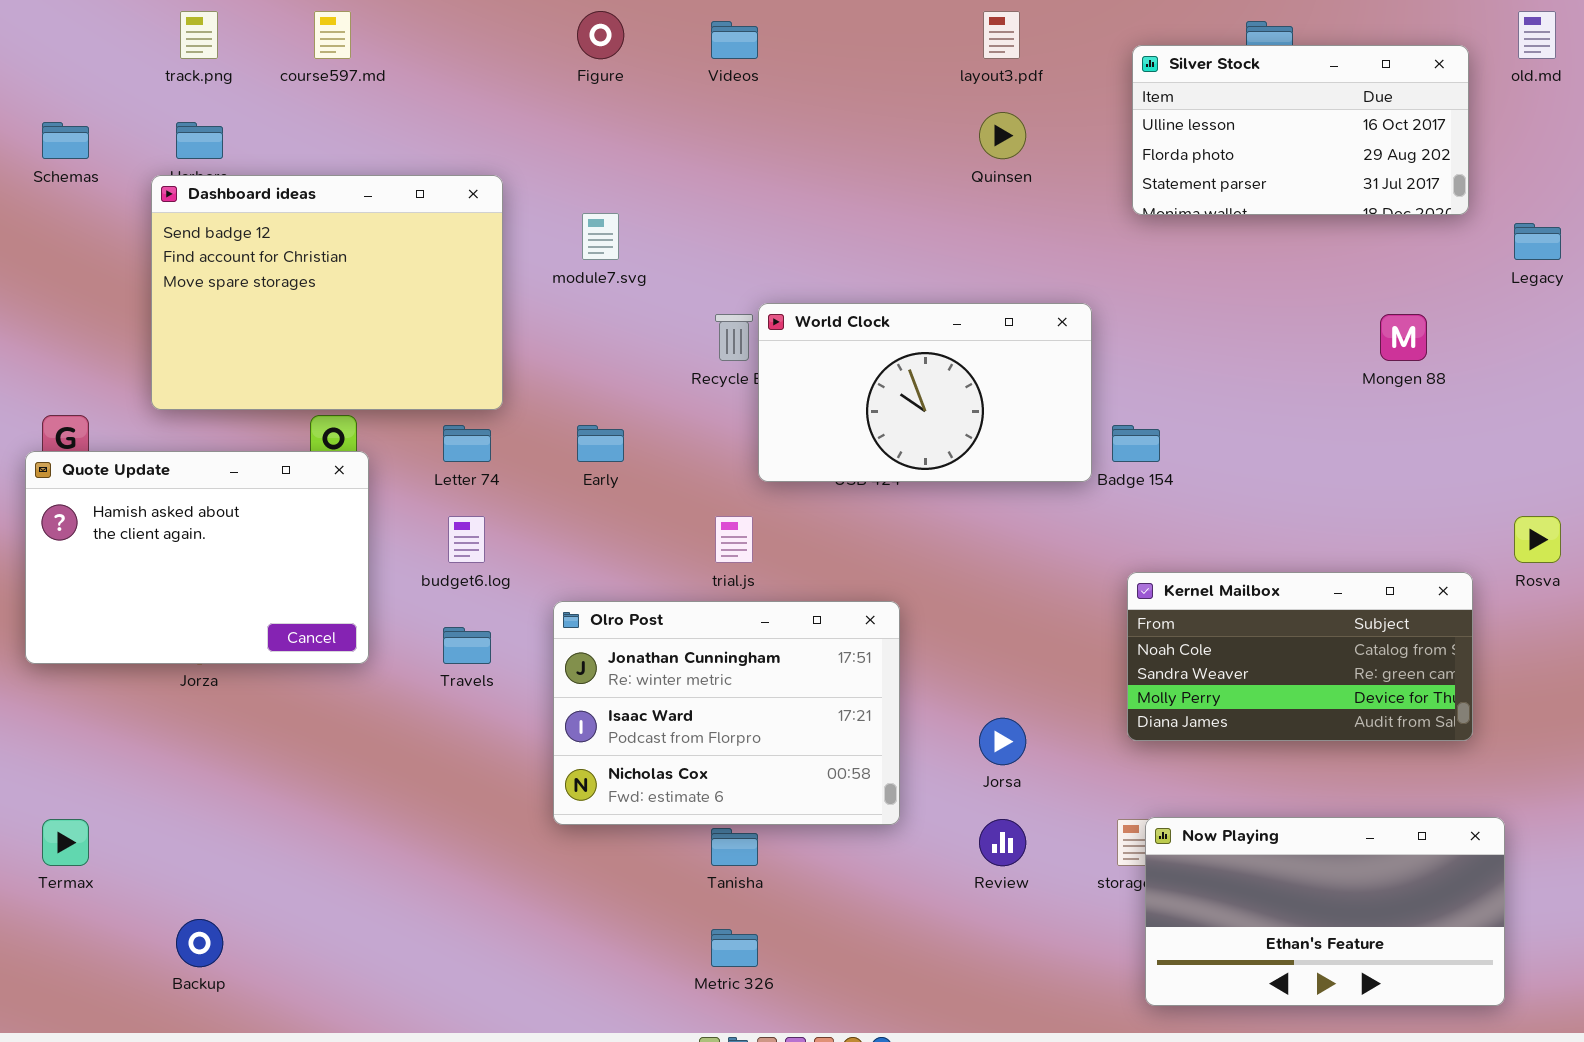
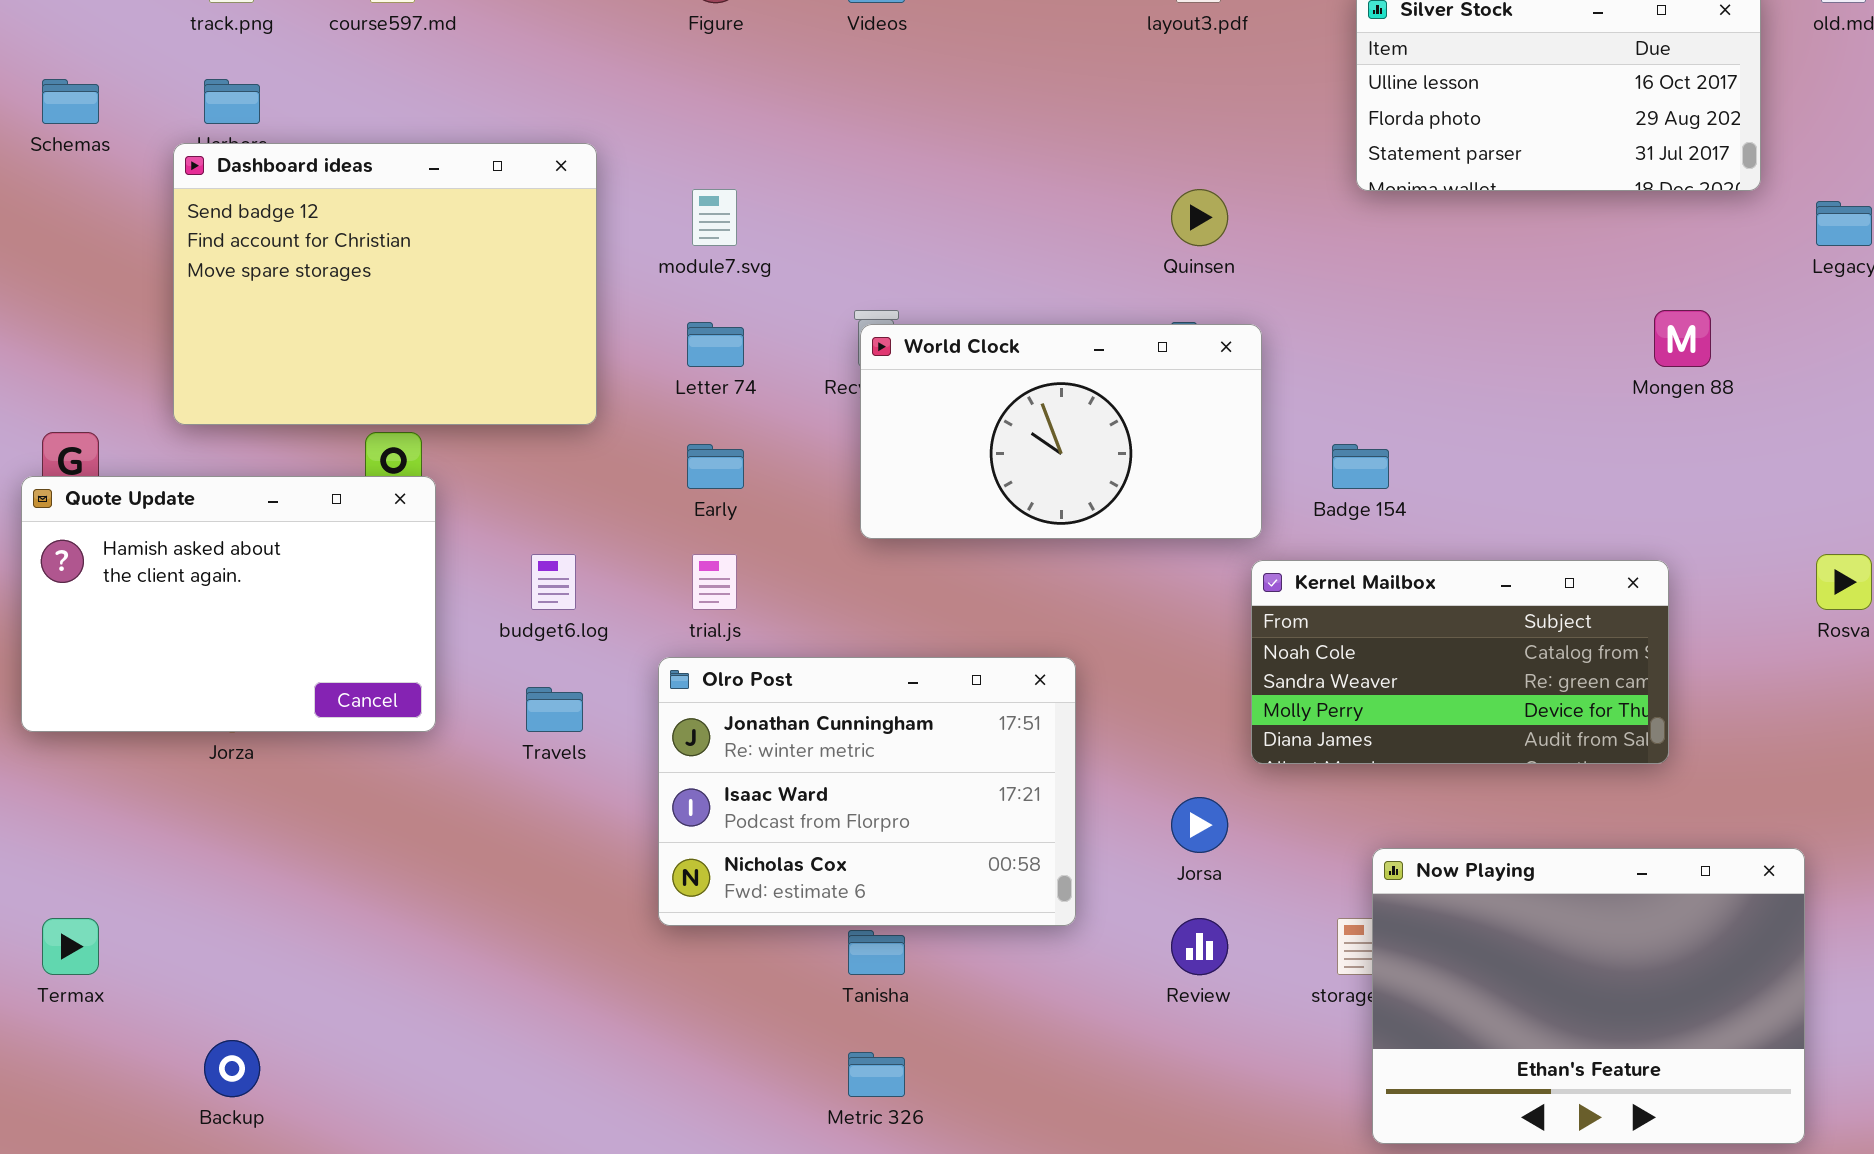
Quinsen: [979,112,1026,159] -> [1171,189,1228,246], moved
World Clock: [758,303,1092,482] -> [860,324,1262,539], moved
Letter 74: [443,425,491,462] -> [687,322,744,367], moved
trial.js: [715,516,753,563] -> [692,554,737,610], moved
Kernel Mailbox: [1127,572,1473,741] -> [1251,560,1669,764], moved
Now Playing: [1145,817,1505,1006] -> [1372,848,1805,1144], resized

